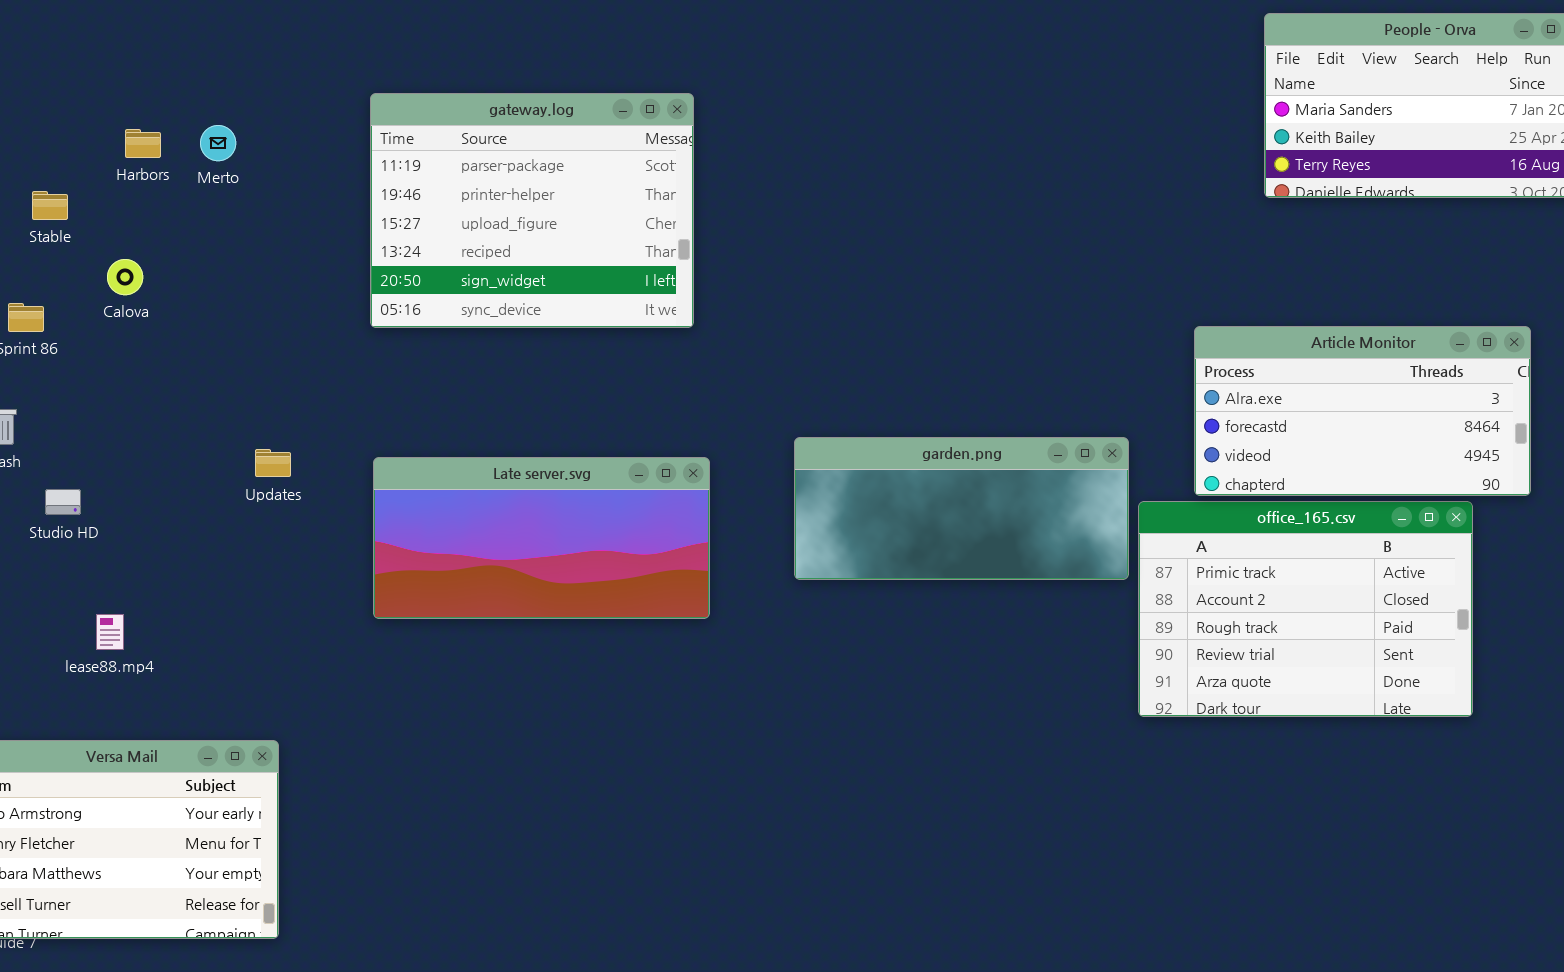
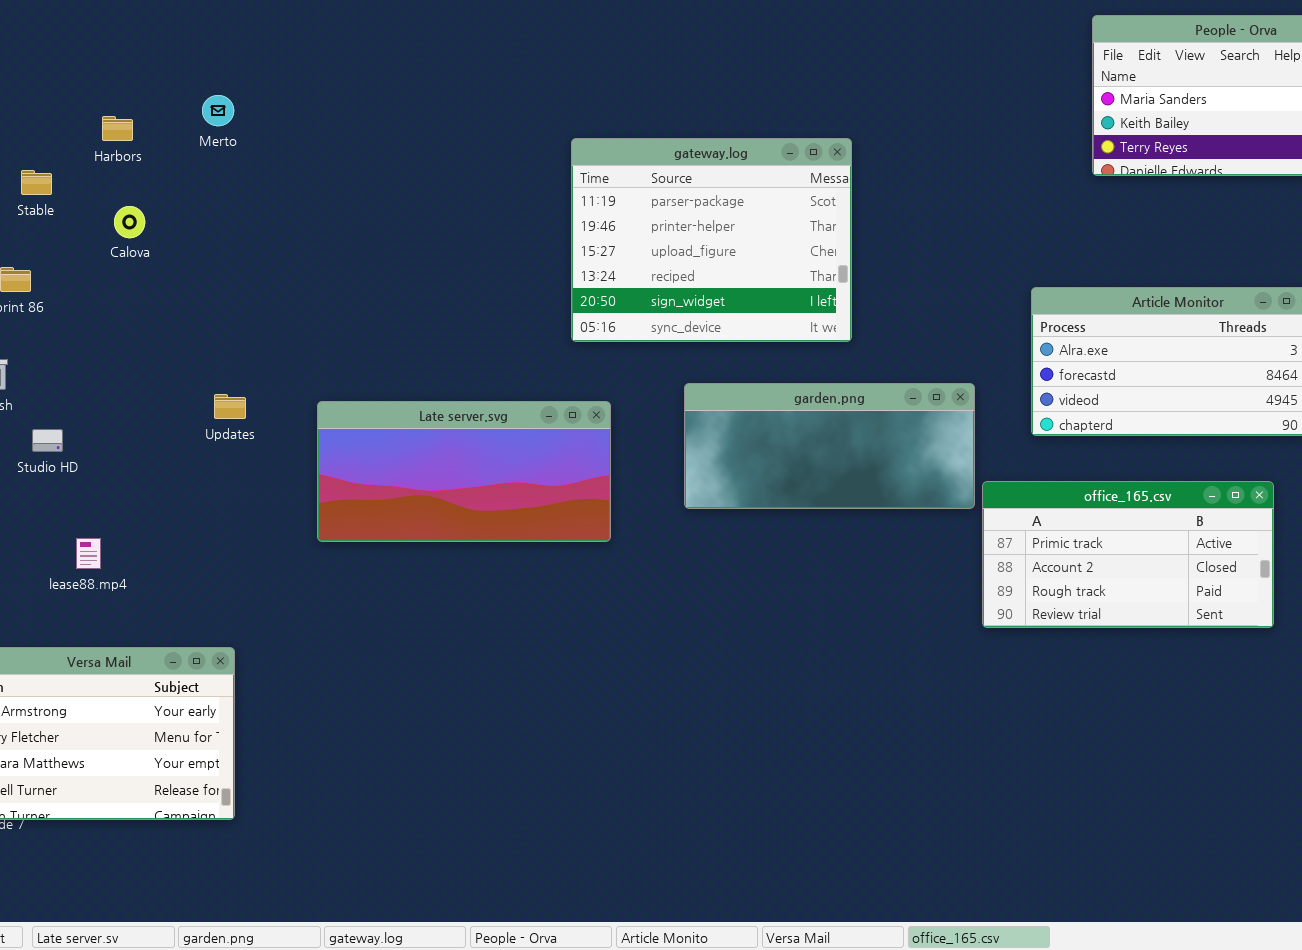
gateway.log: [370,93,694,328] -> [571,138,852,342], moved
Merto: [200,125,236,161] -> [202,95,234,126], moved
Calova: [107,259,143,295] -> [114,206,145,238], moved
office_165.csv: [1138,501,1473,717] -> [982,481,1274,628], resized

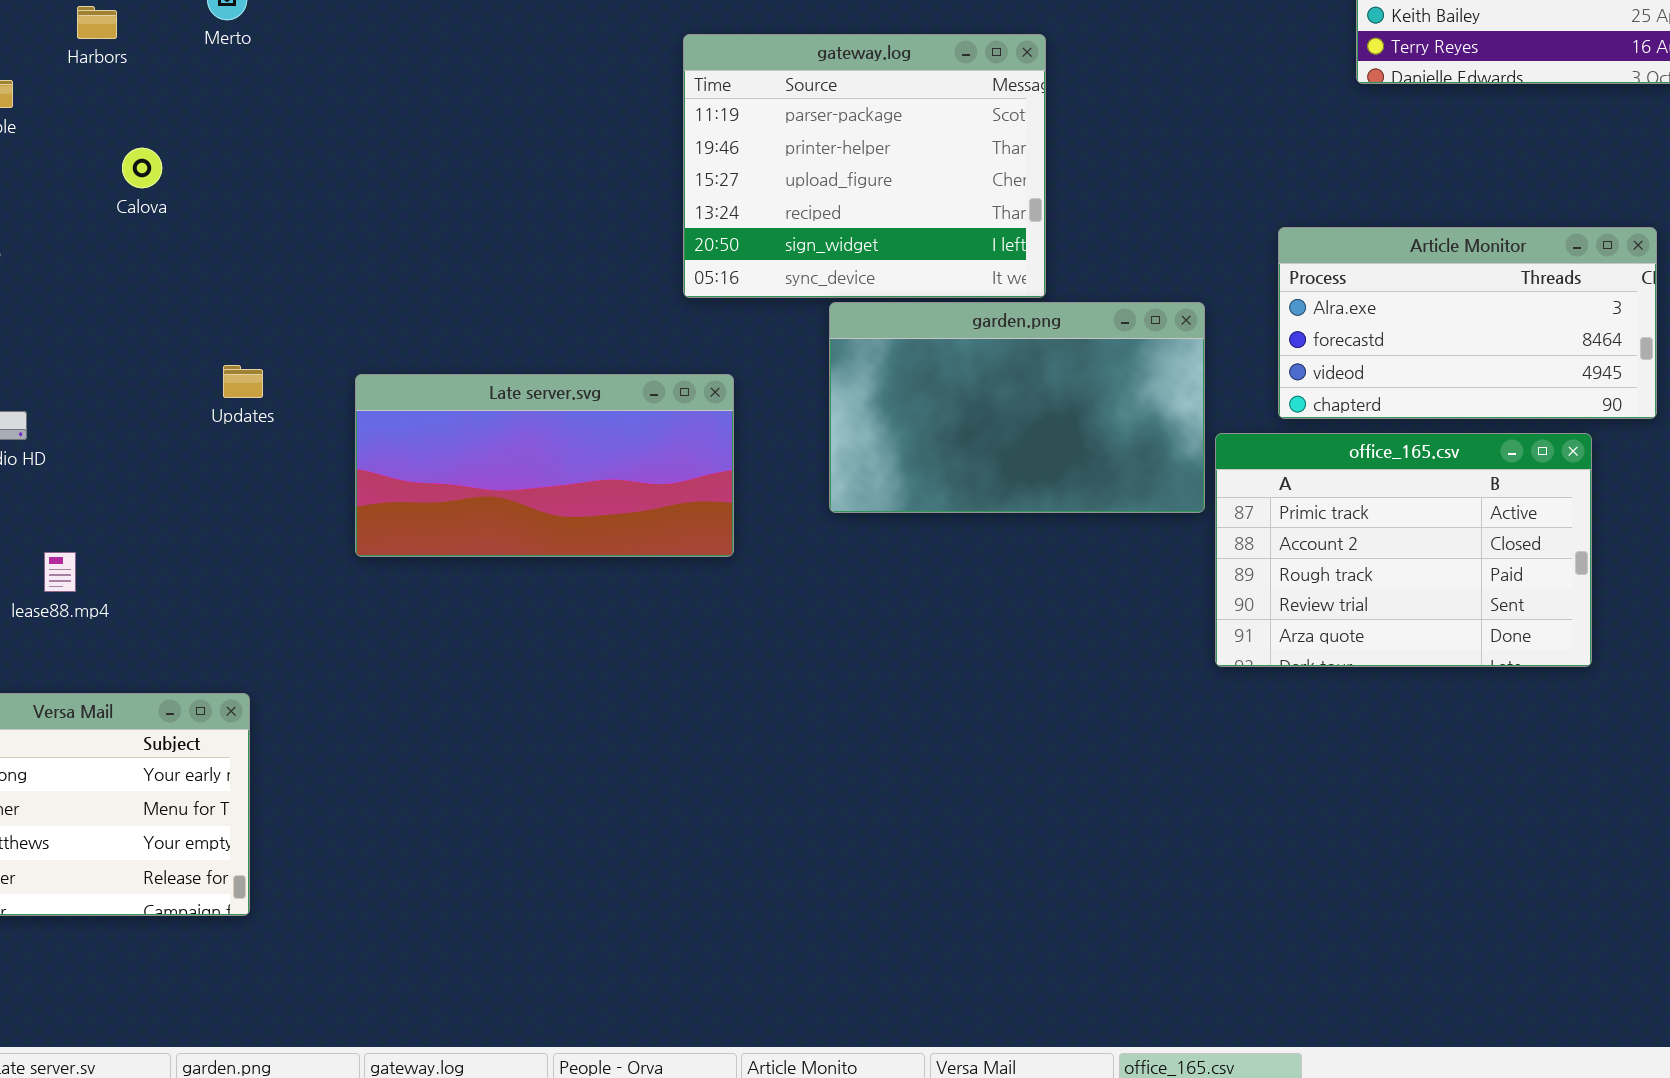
Calova: [114,206,145,238] -> [122,148,162,188], moved
garden.png: [684,383,975,509] -> [829,302,1205,513], resized
office_165.csv: [982,481,1274,628] -> [1215,433,1592,667], resized

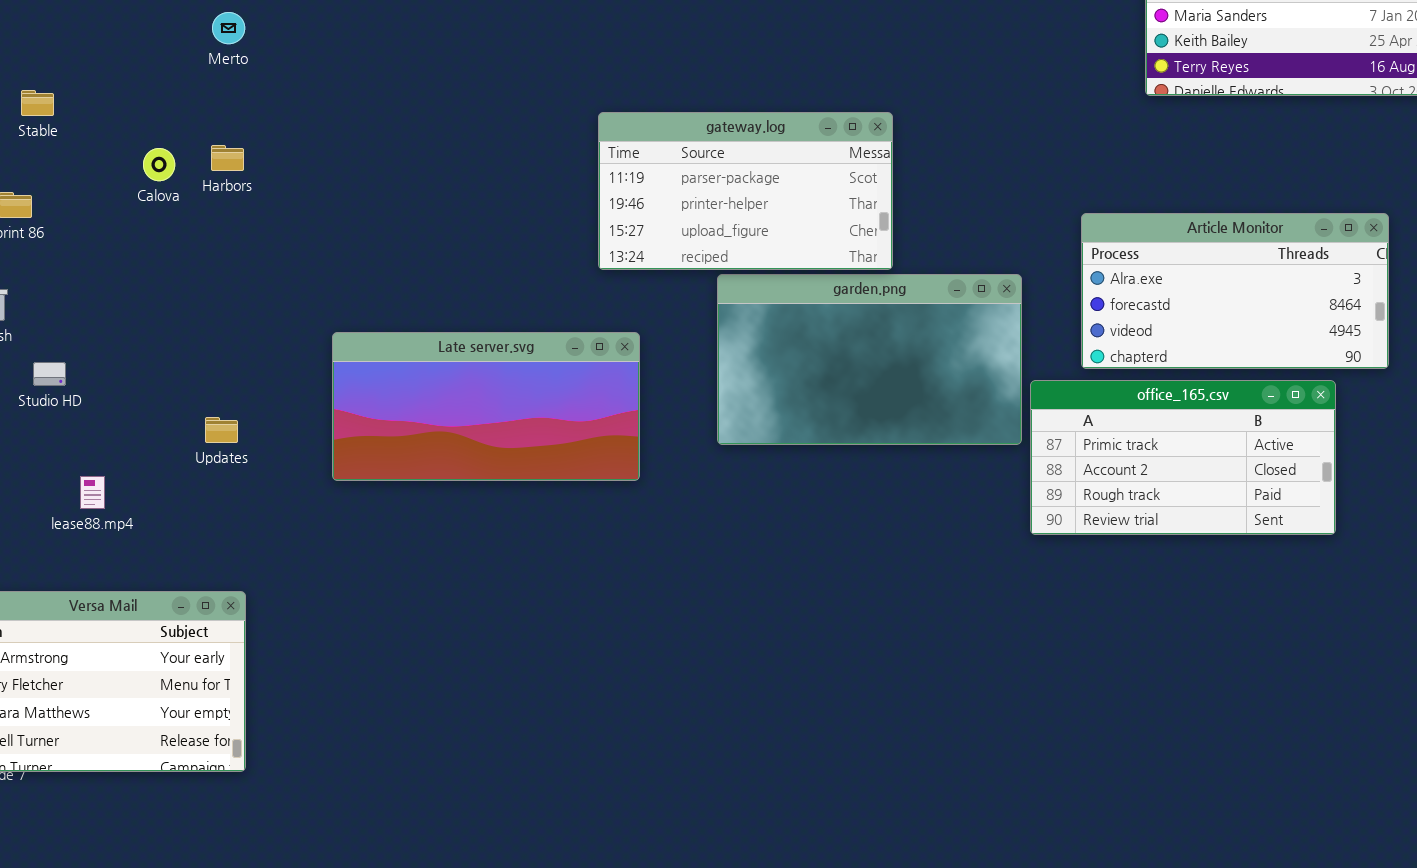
Harbors: [77,6,117,39] -> [211,145,244,171], moved
gateway.log: [683,34,1046,298] -> [598,112,893,270], resized
Updates: [223,365,263,398] -> [205,417,238,443], moved
office_165.csv: [1215,433,1592,667] -> [1030,380,1336,535], resized

